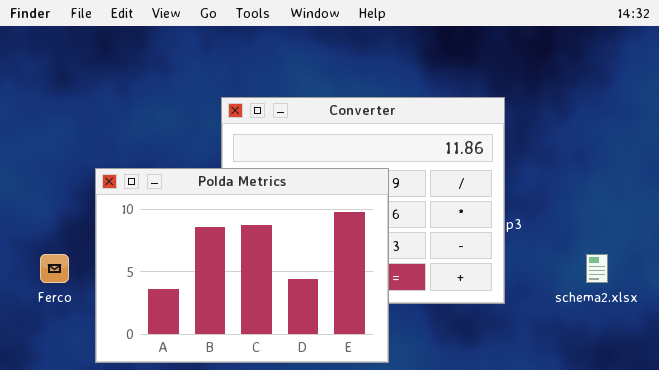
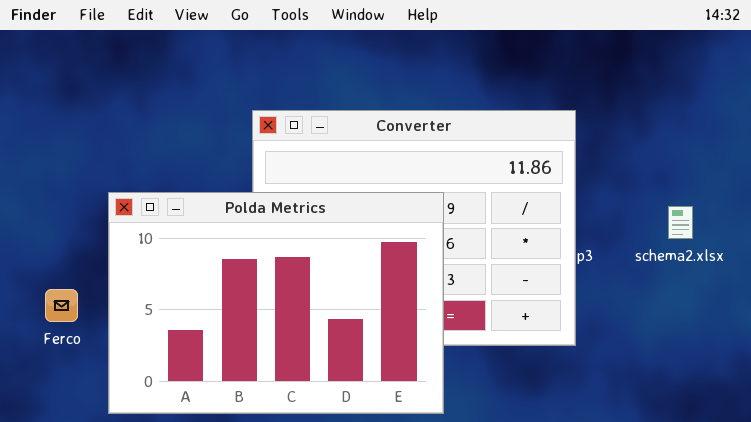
schema2.xlsx: [586,254,608,283] -> [668,206,693,239], moved

